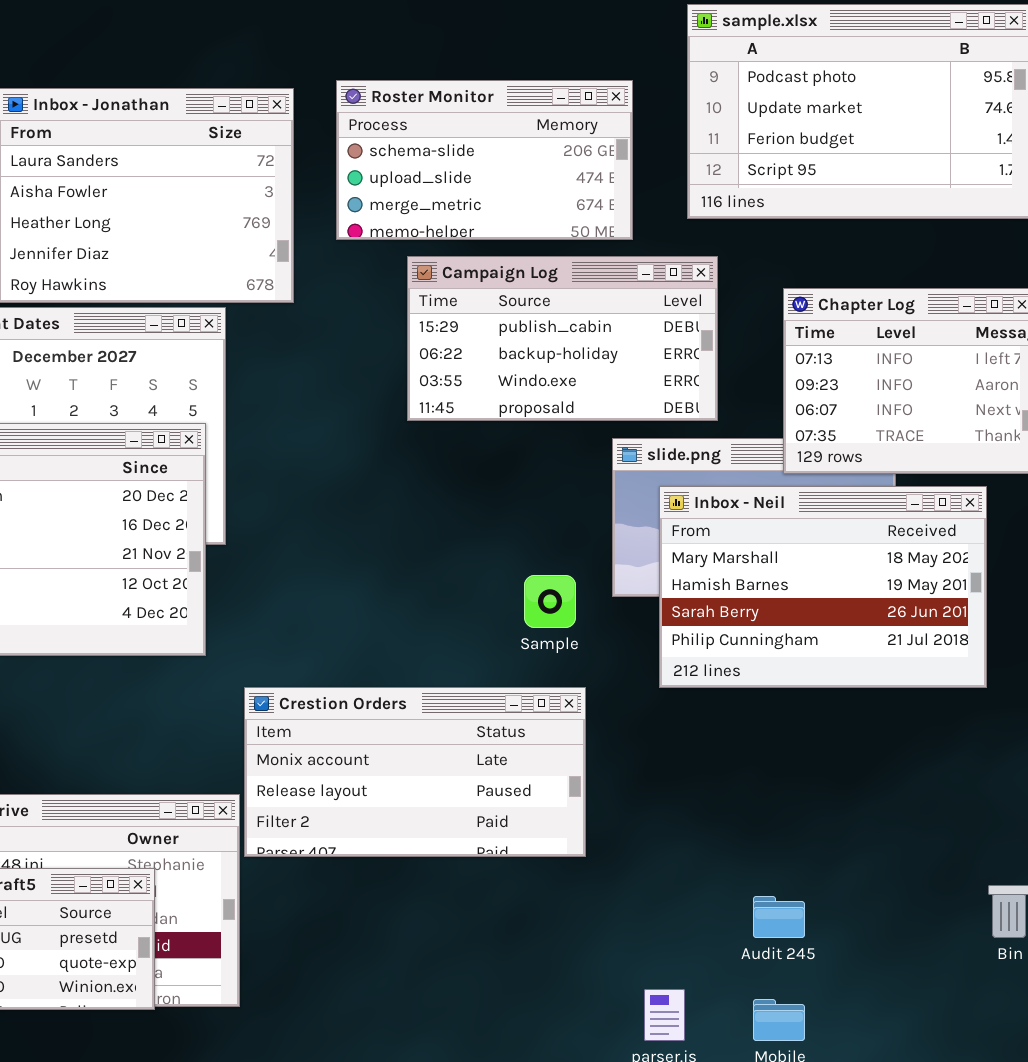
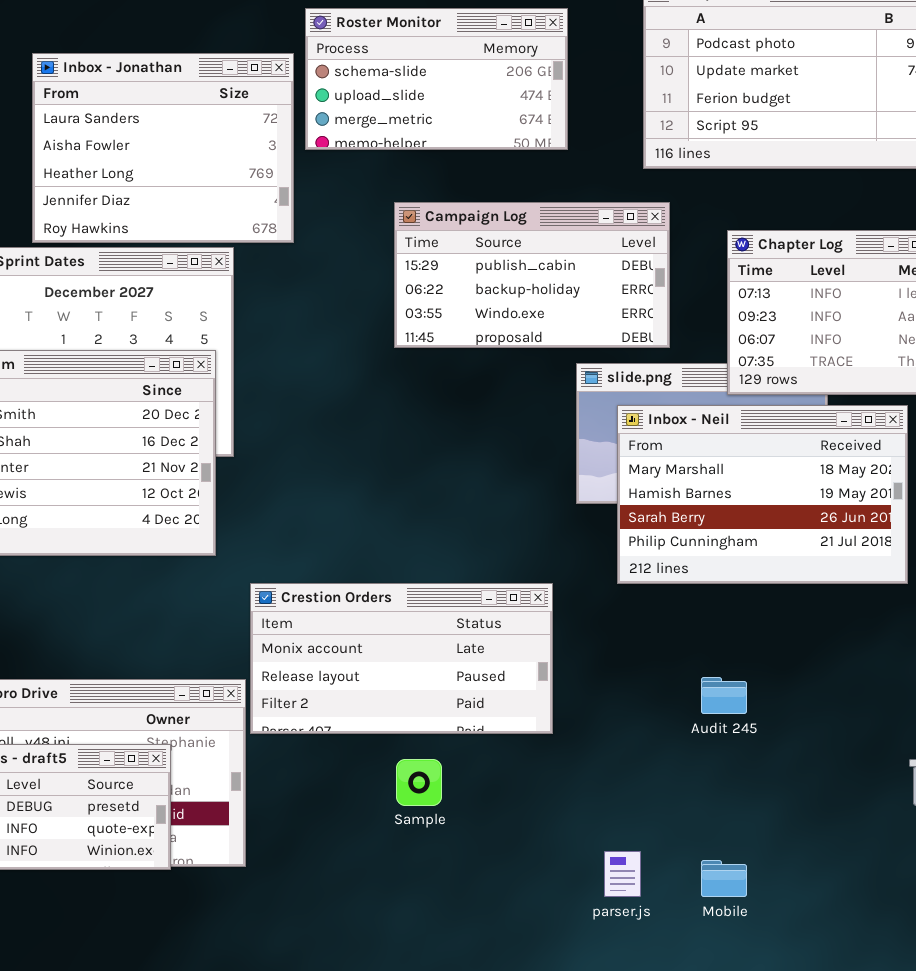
Roster Monitor: [336,80,633,240] -> [305,8,568,150], moved
Sample: [524,575,576,628] -> [396,759,442,806], moved
Audit 245: [753,896,805,938] -> [701,677,747,714], moved

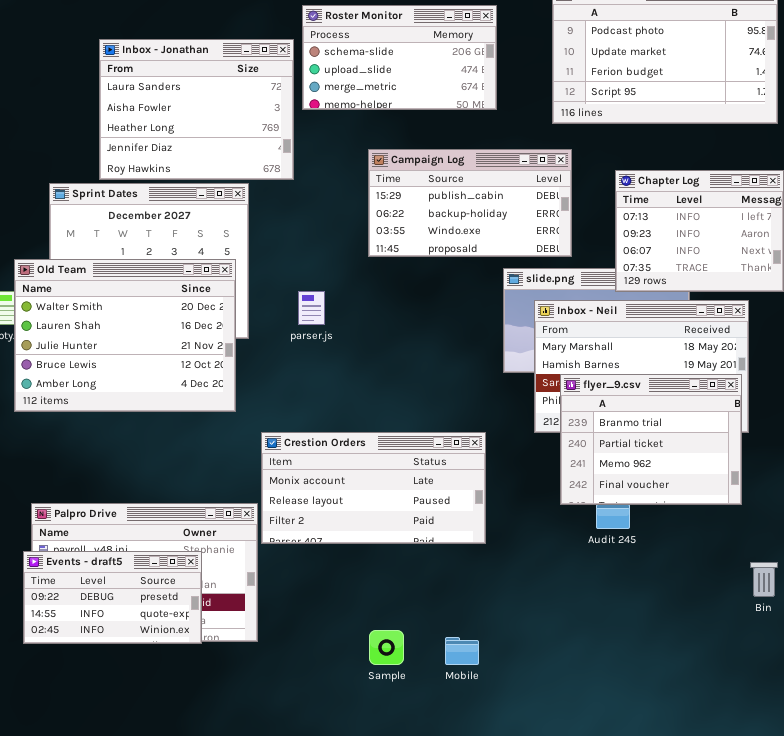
flyer_9.csv: none -> [560,374,742,505], opened
Sample: [396,759,442,806] -> [369,630,404,665], moved
parser.js: [604,851,641,897] -> [298,291,325,325], moved
Mobile: [701,860,747,897] -> [445,637,479,665], moved

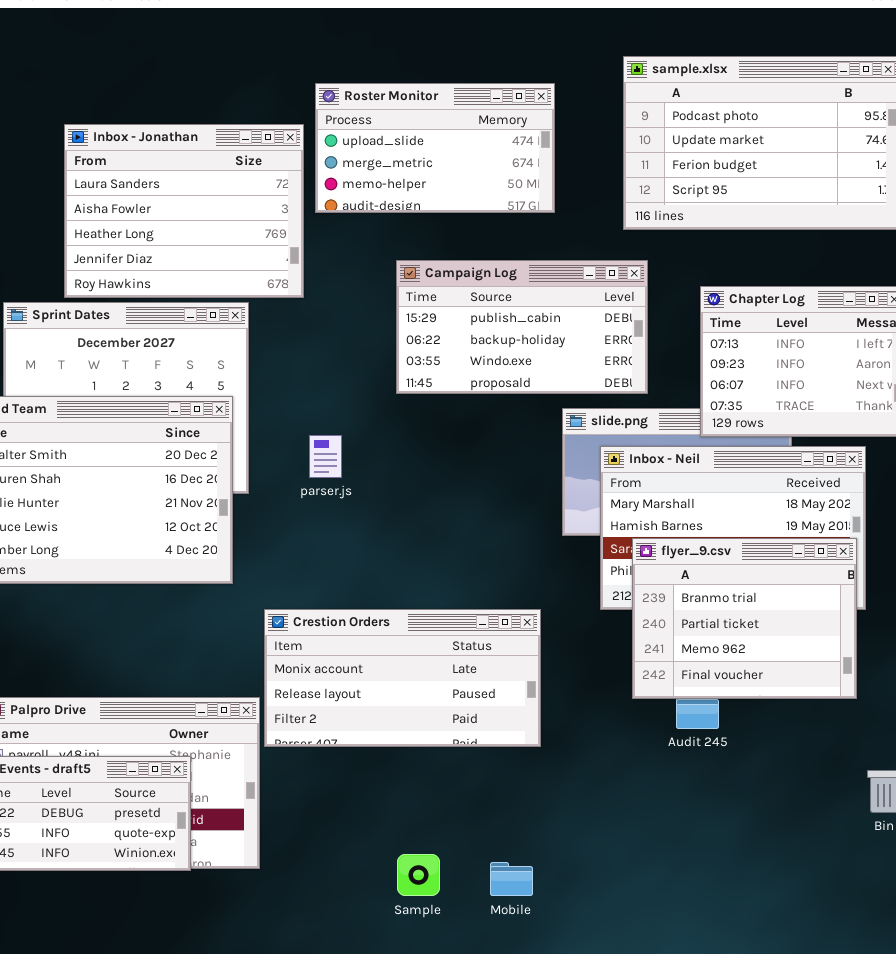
Roster Monitor: [302,5,497,110] -> [315,83,555,213], scrolled down 1 row

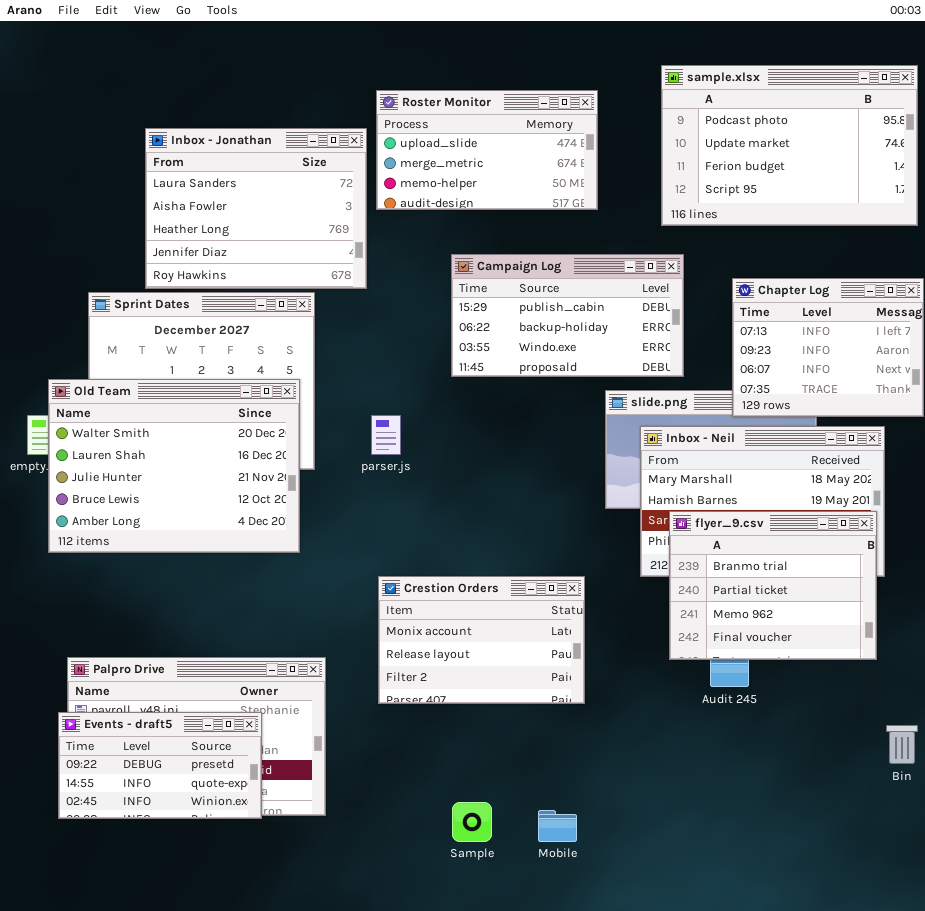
Crestion Orders: [264,609,541,747] -> [378,576,585,704], resized

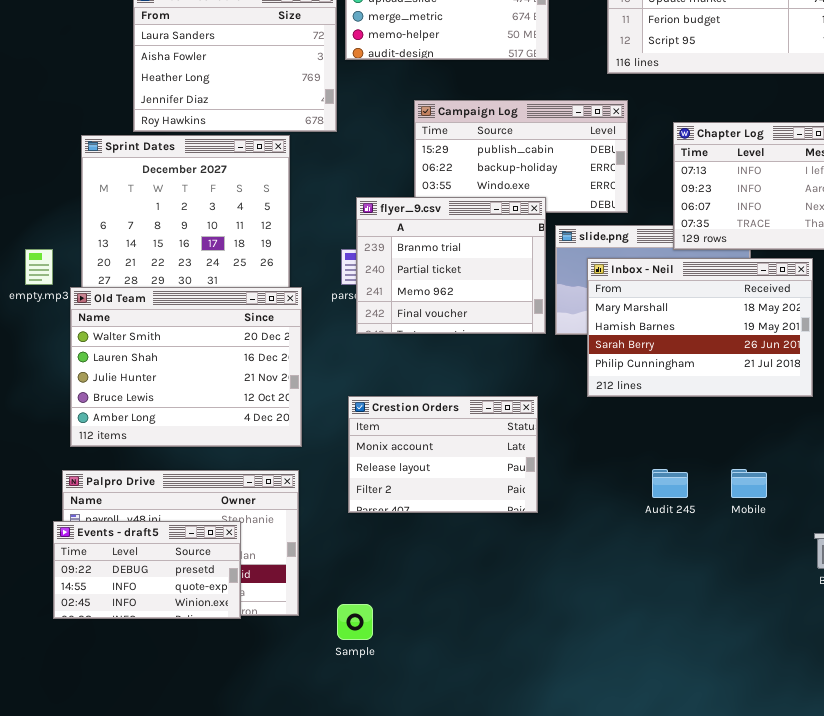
Old Team: [48,379,300,553] -> [70,287,302,447], moved
flyer_9.csv: [669,511,877,660] -> [356,197,546,334], moved
Sample: [452,802,492,842] -> [337,604,373,640], moved
Mobile: [538,810,577,842] -> [731,469,767,498], moved

